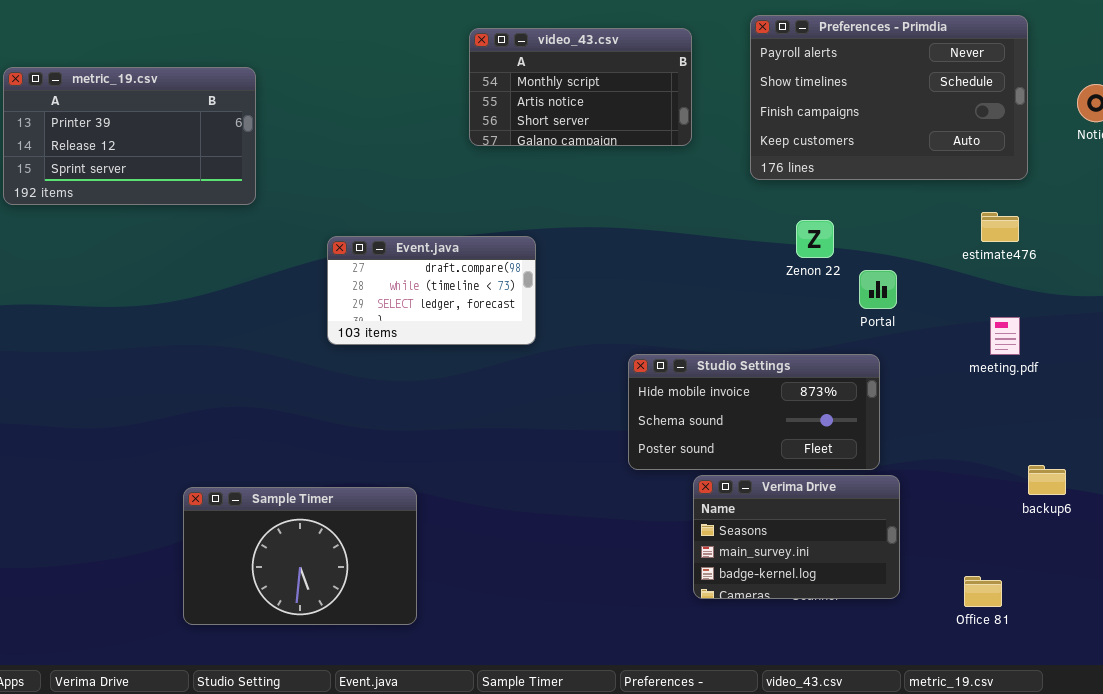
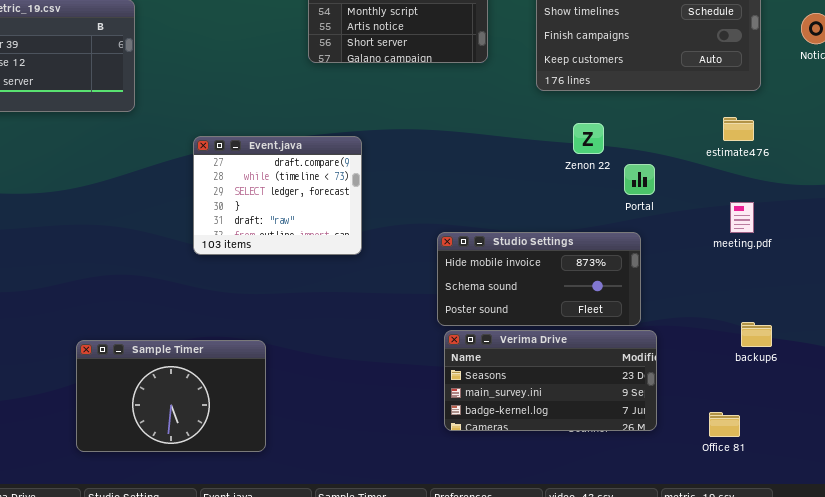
Event.java: [327,236,536,345] -> [193,136,362,255], resized
backup6: [1028,465,1066,495] -> [741,322,772,347], moved
Verima Drive: [693,475,900,599] -> [444,330,657,431], resized

